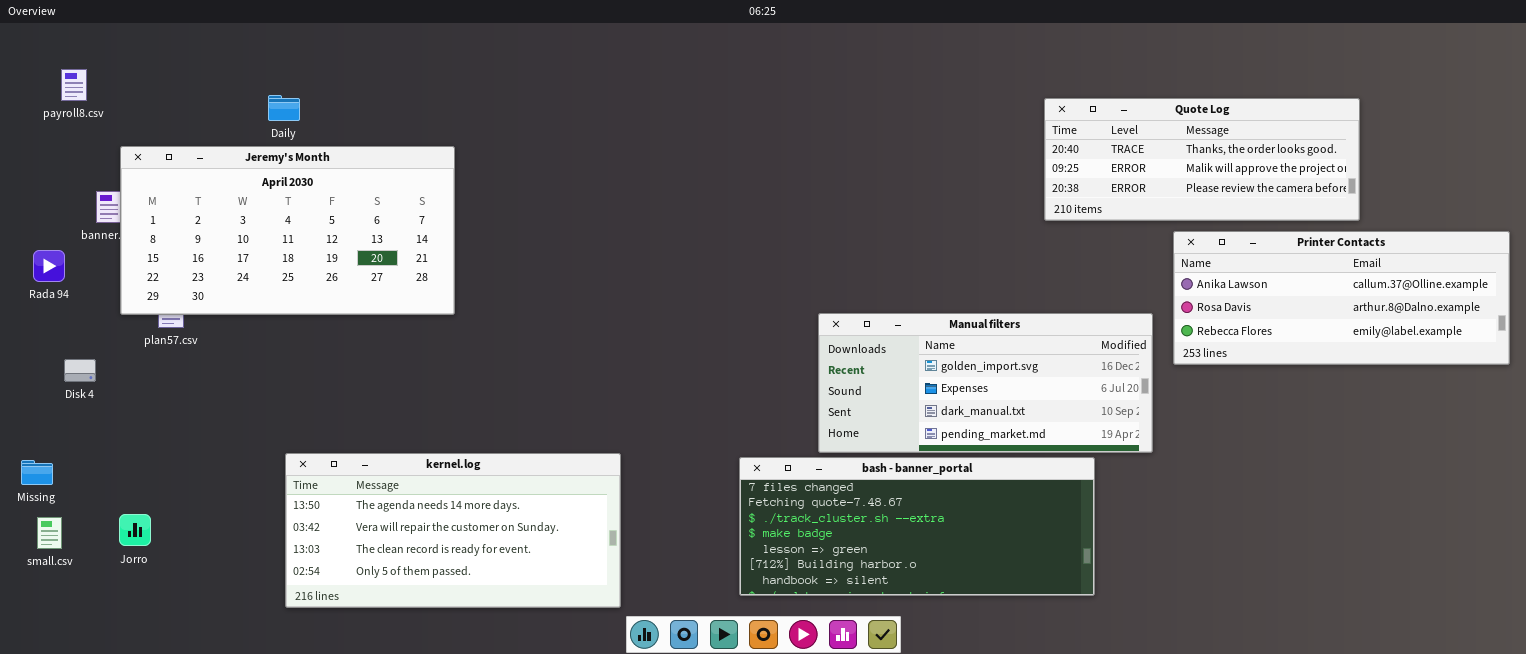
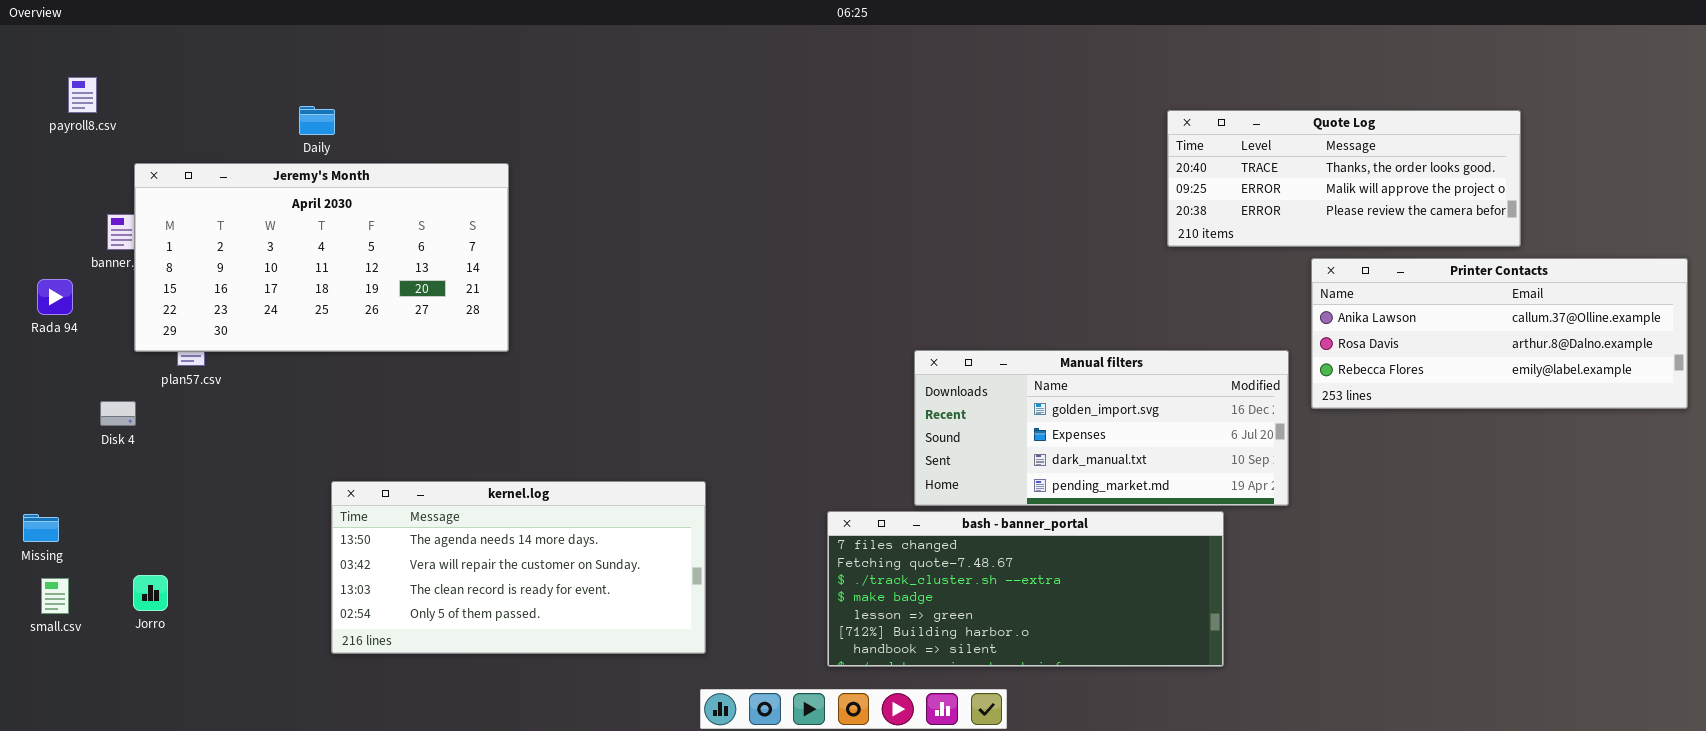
Disk 4: [64,359,96,382] -> [100,401,136,426], moved
kernel.log: [285,453,621,608] -> [331,481,706,654], moved

